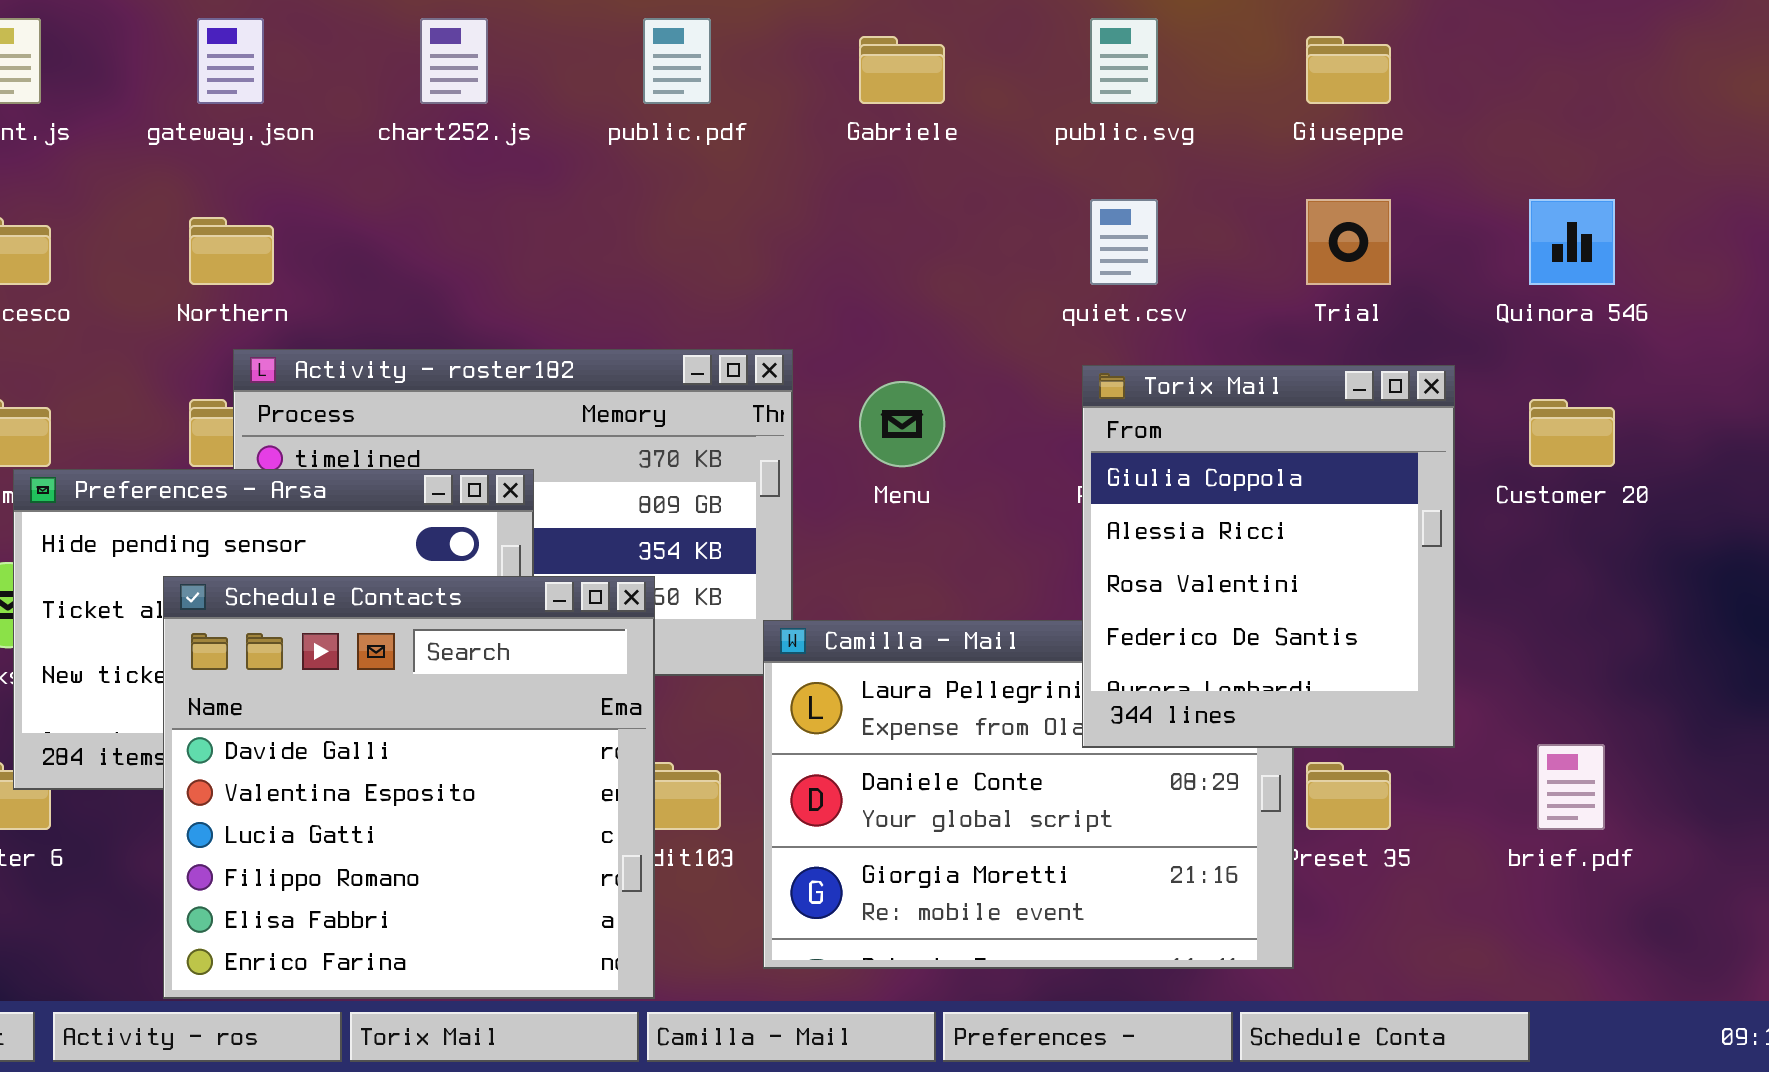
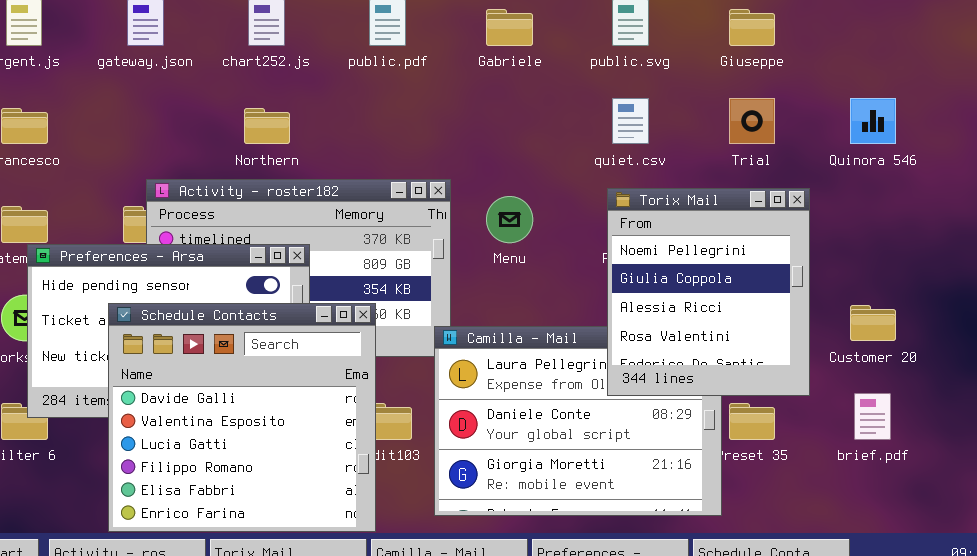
Northern: [189,217,274,285] -> [244,108,290,144], moved
Torix Mail: [1082,365,1455,748] -> [607,188,810,396], scrolled up 1 row
Customer 20: [1529,399,1615,467] -> [850,305,896,341], moved

